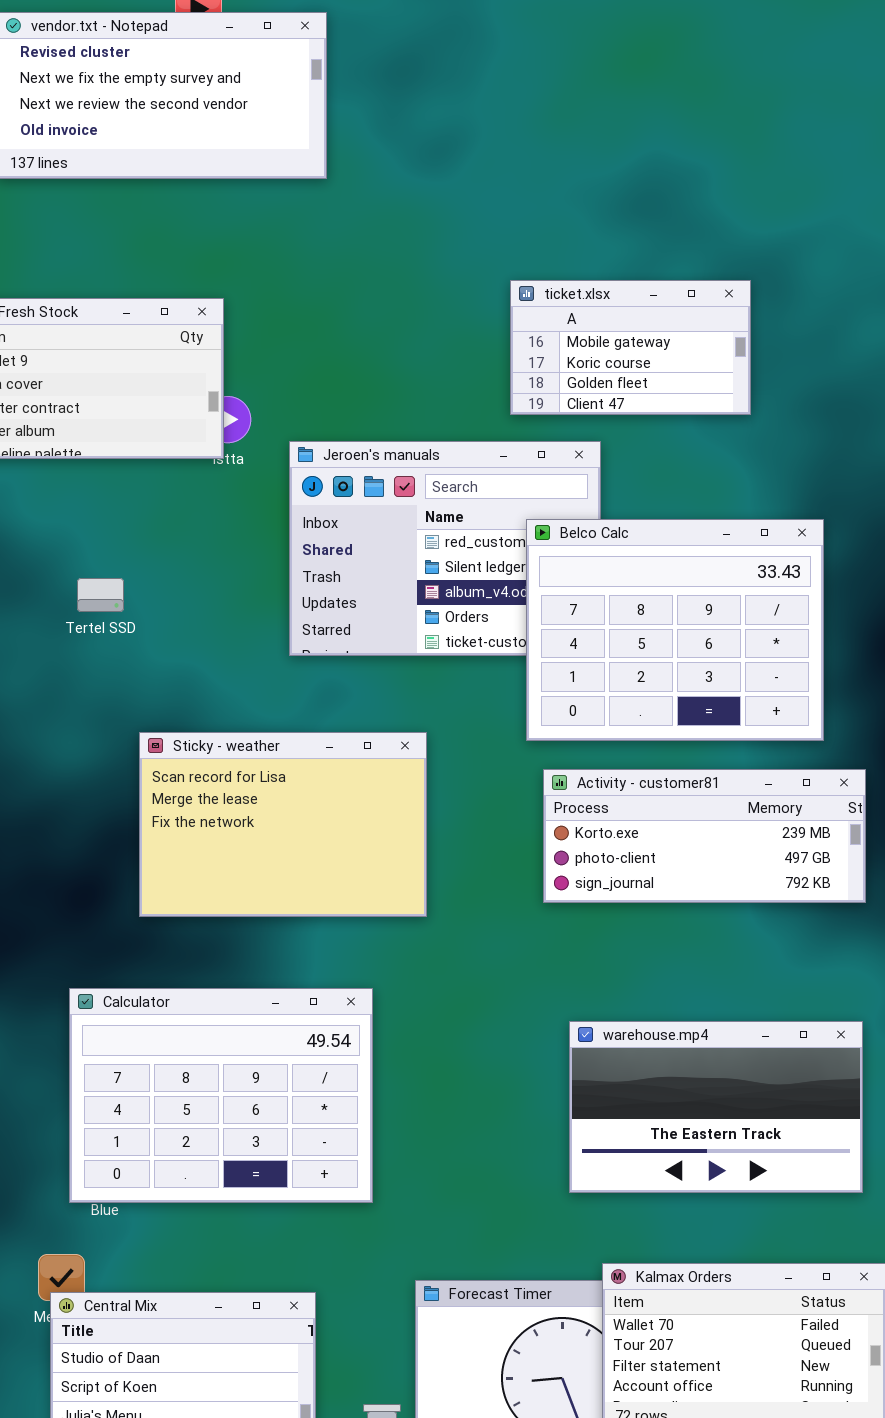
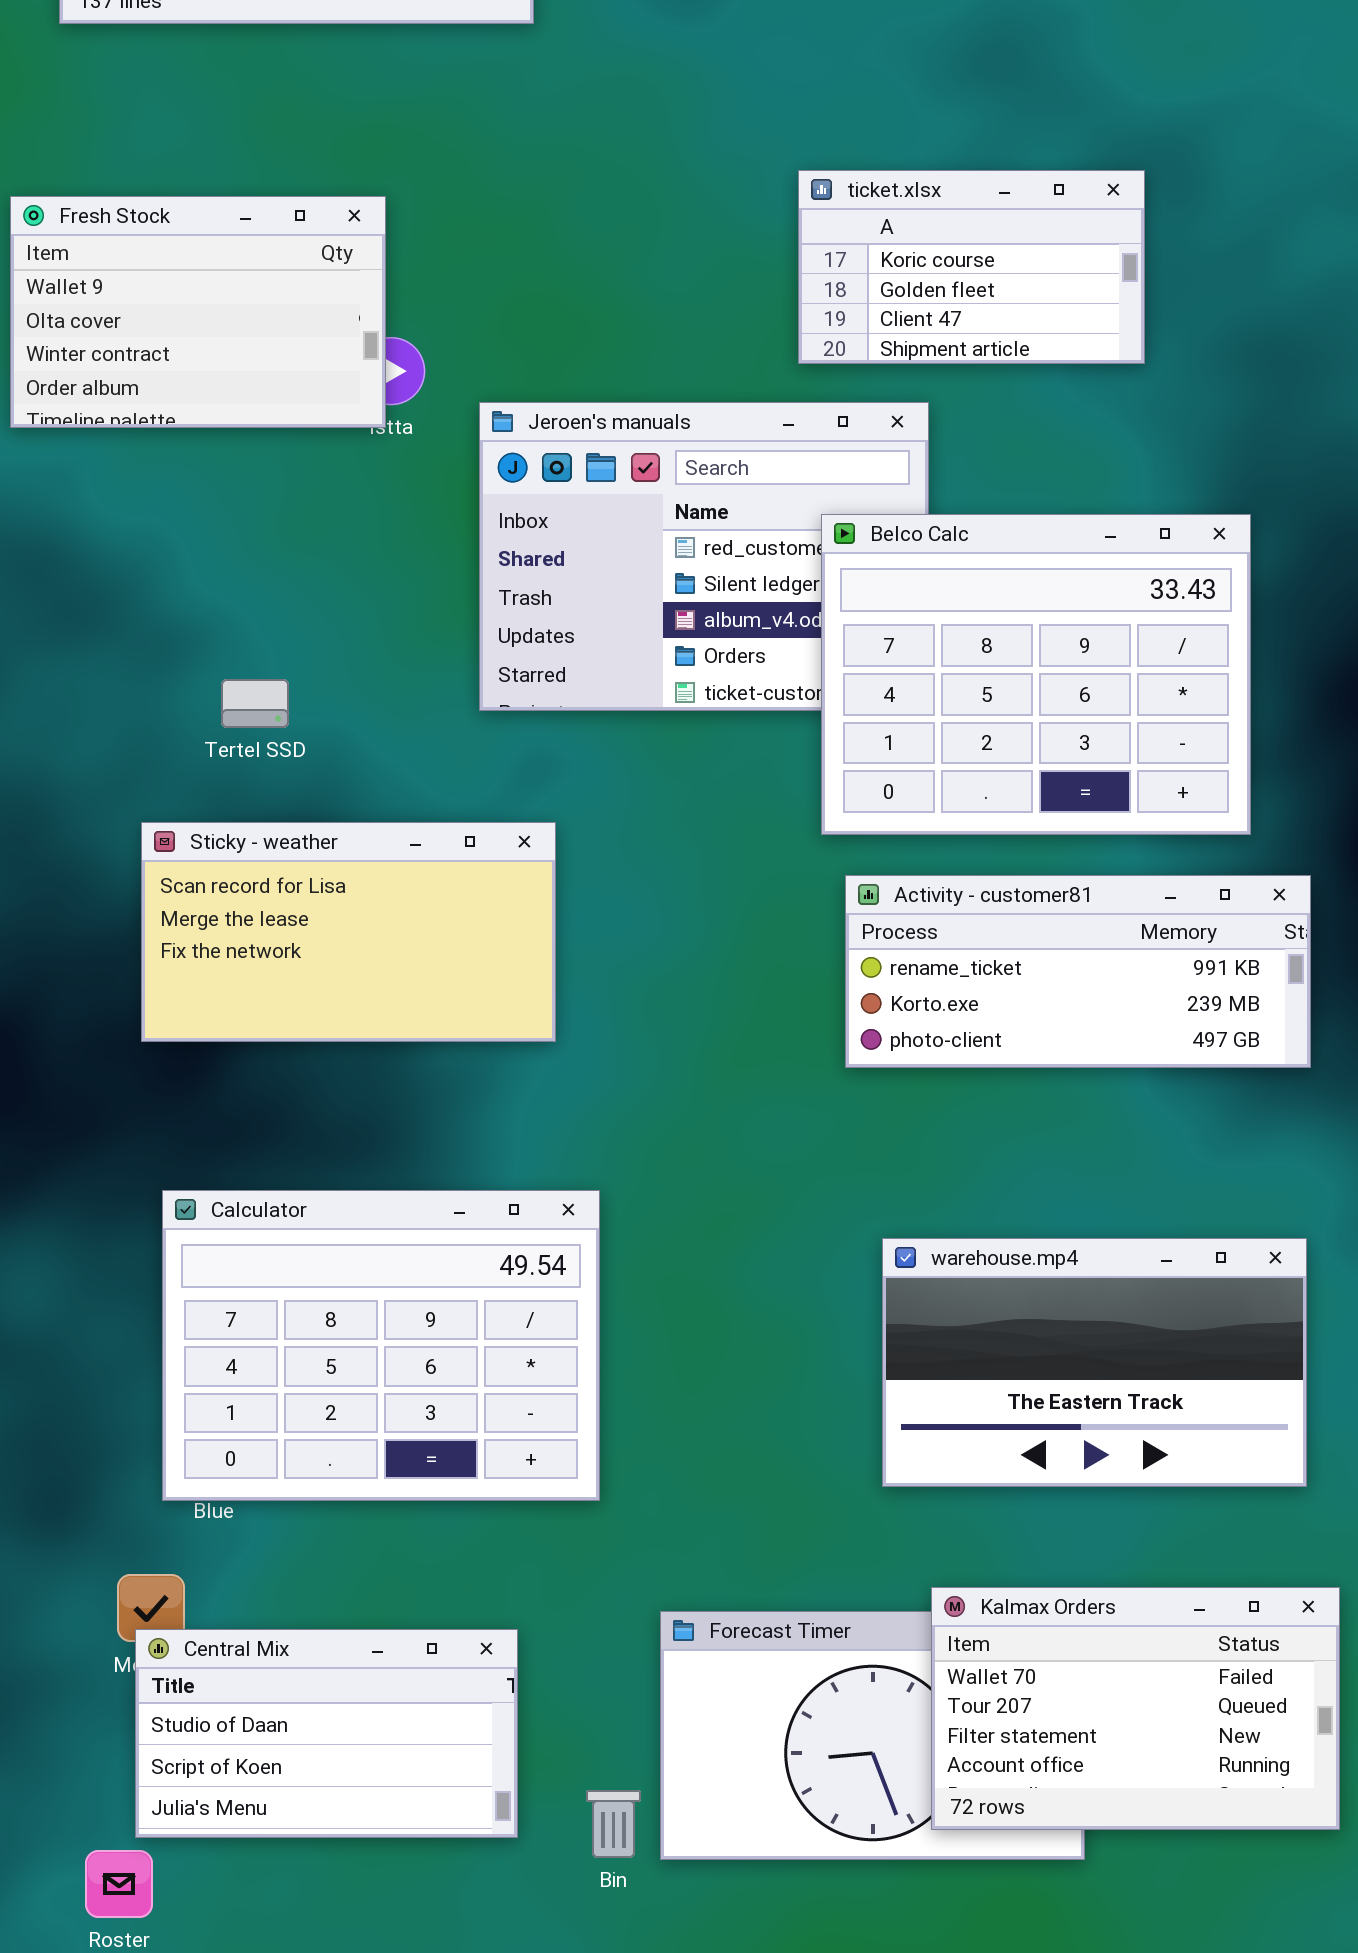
ticket.xlsx: [510,280,751,415] -> [798,170,1145,364], scrolled down 1 row
Tertel SSD: [77,578,124,612] -> [221,679,289,728], moved
Sticky - weather: [139,732,427,917] -> [141,822,556,1042], moved, resized
Activity - customer81: [543,769,866,903] -> [845,875,1311,1068], scrolled up 1 row

